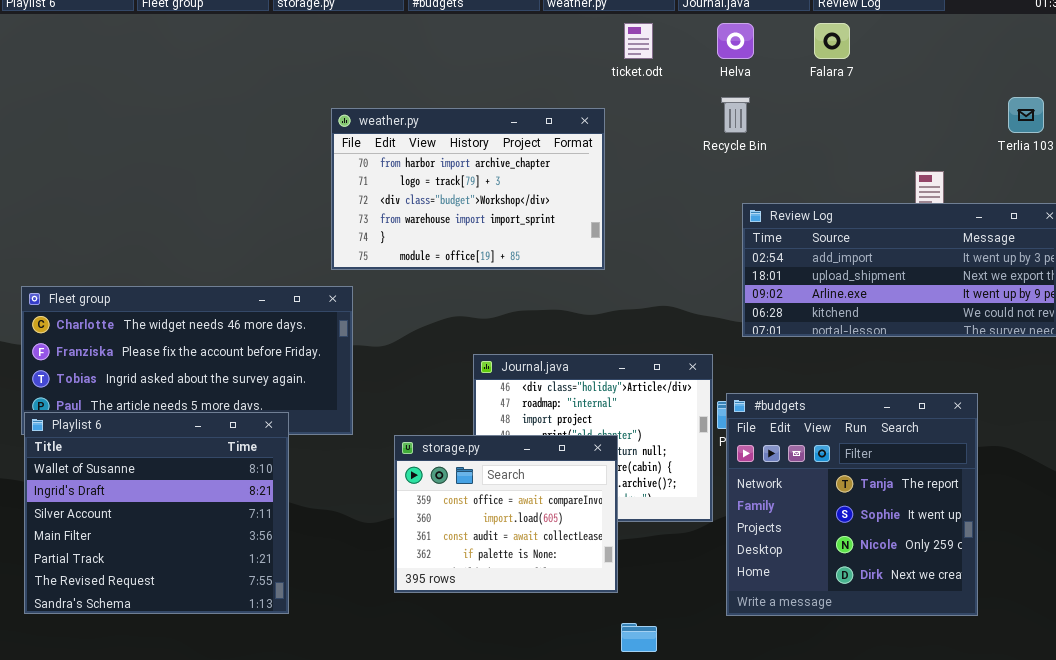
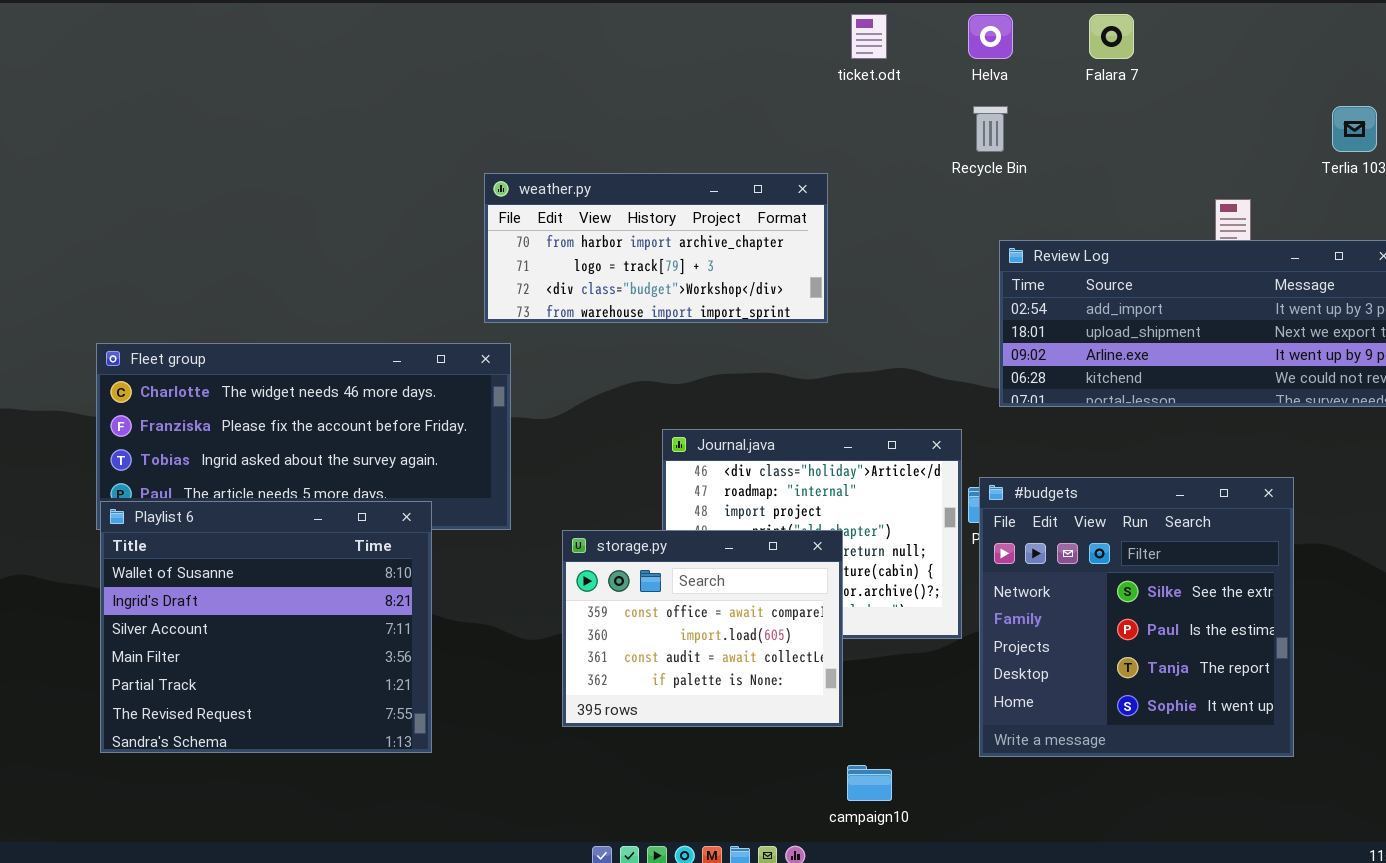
weather.py: [331,108,605,270] -> [484,173,828,323], resized
#budgets: [726,393,978,616] -> [979,477,1294,757], scrolled up 2 rows

